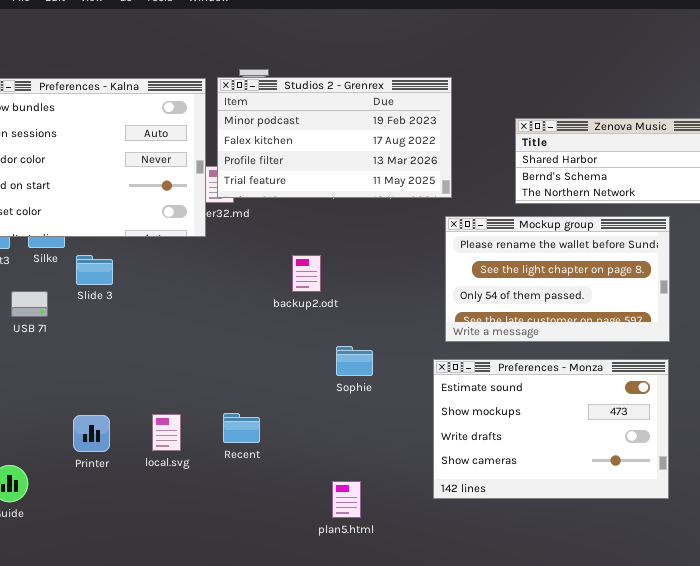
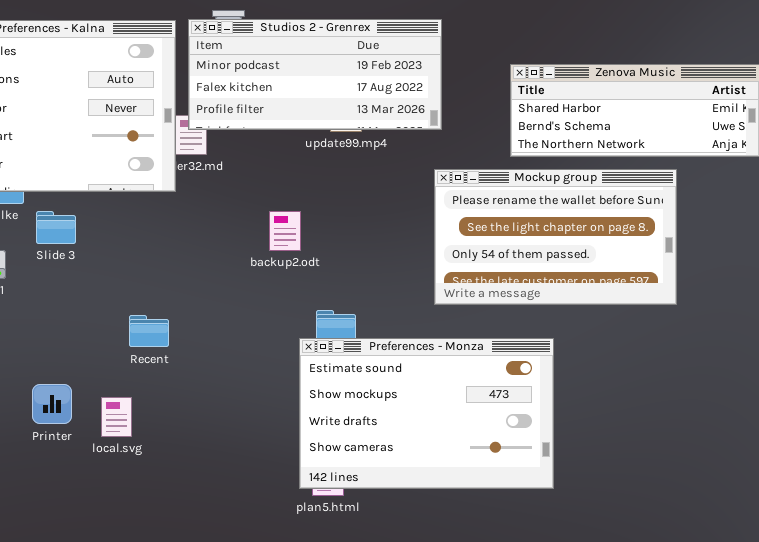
Studios 2 - Grenrex: [217,77,452,198] -> [188,19,442,130], resized
Preferences - Monza: [433,359,669,499] -> [299,338,554,489], moved
Recent: [223,413,260,443] -> [129,315,169,347], moved
local.svg: [152,414,181,451] -> [101,397,132,437], moved

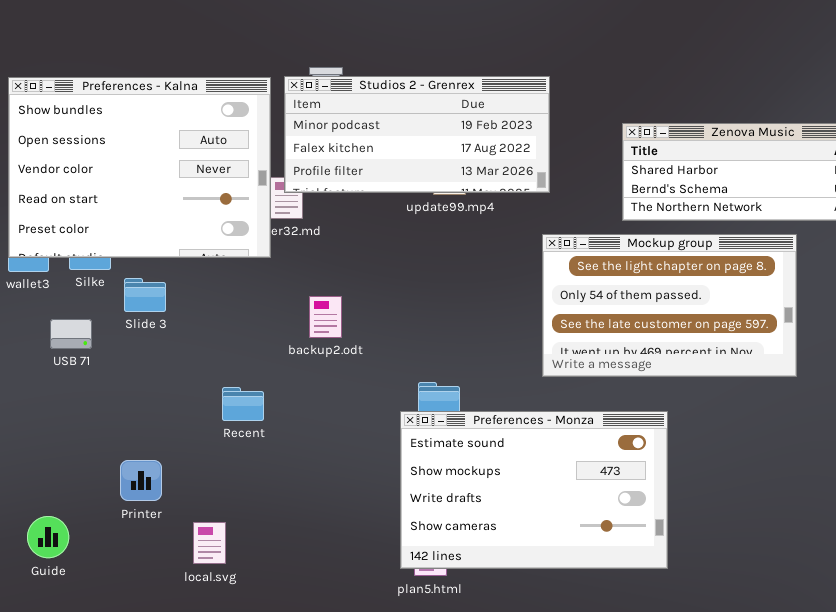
Mockup group: [434,169,677,305] -> [542,234,797,377], scrolled down 1 row
backup2.odt: [269,211,301,251] -> [309,296,342,338], moved
local.svg: [101,397,132,437] -> [193,522,226,564], moved

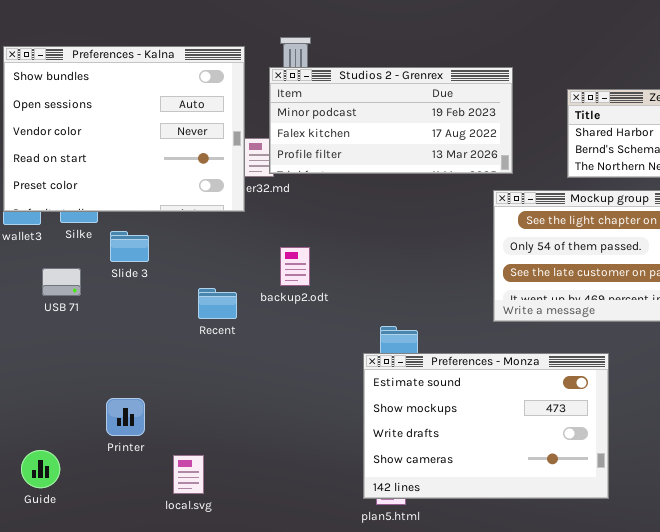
Studios 2 - Grenrex: [284,76,550,193] -> [269,67,513,174], moved
Recent: [222,387,264,421] -> [198,288,237,319], moved

